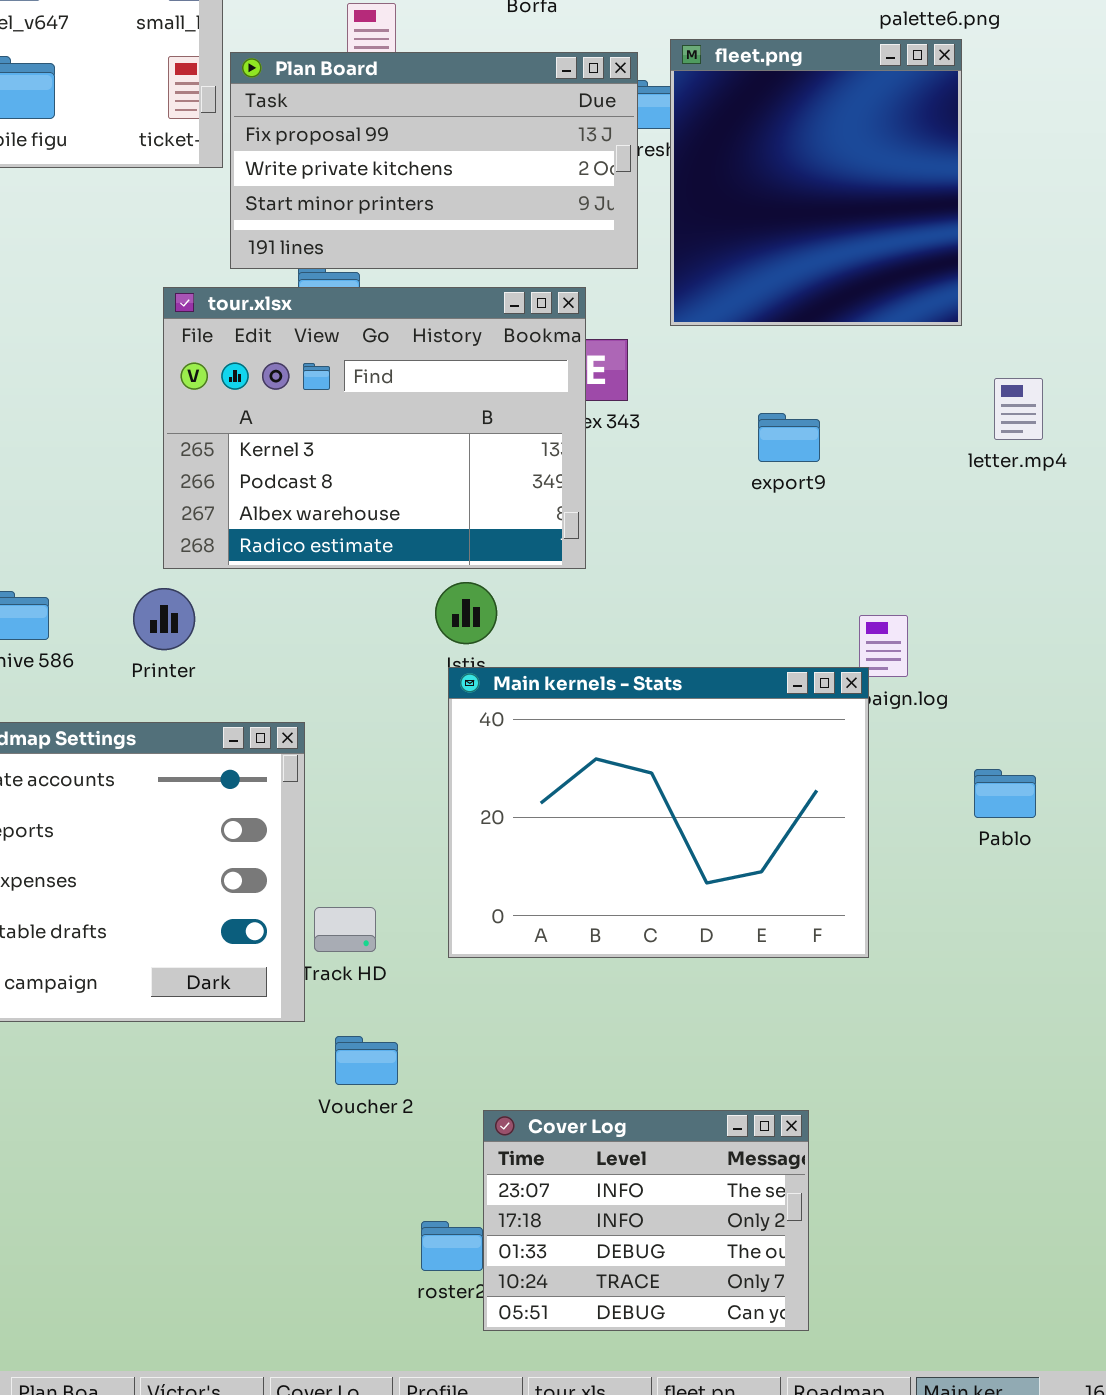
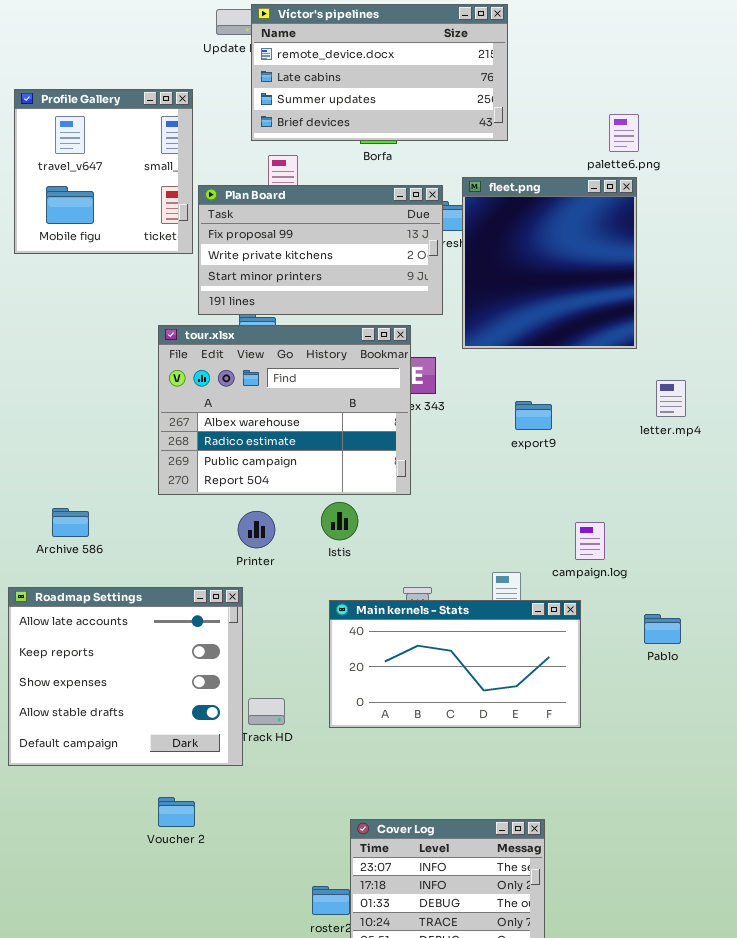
tour.xlsx: [163,287,586,569] -> [158,325,411,495], scrolled down 2 rows
Printer: [133,588,195,650] -> [238,511,275,548], moved
Main kernels - Stats: [448,667,869,958] -> [329,600,581,728], resized
Voucher 2: [335,1036,398,1085] -> [158,797,195,827], moved

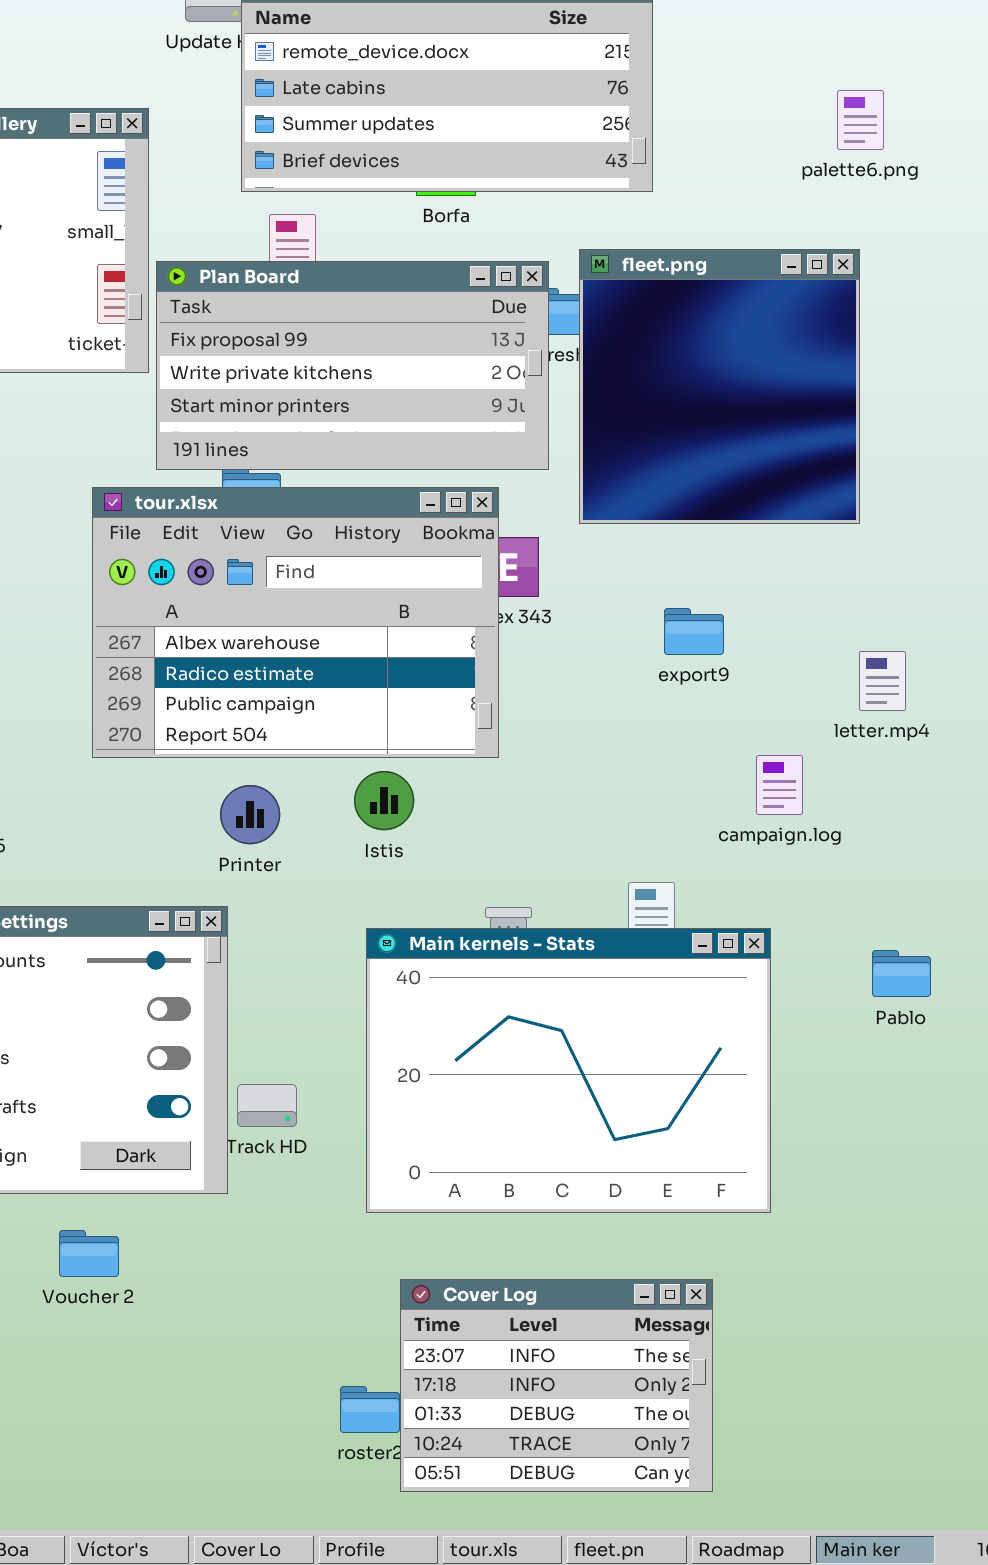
palette6.png: [609,114,639,152] -> [837,90,884,150], moved
letter.mp4: [656,380,686,417] -> [859,651,906,711], moved
campaign.log: [575,522,605,560] -> [756,755,803,815], moved
Main kernels - Stats: [329,600,581,728] -> [366,928,771,1213], resized
Voucher 2: [158,797,195,827] -> [59,1230,119,1277], moved

